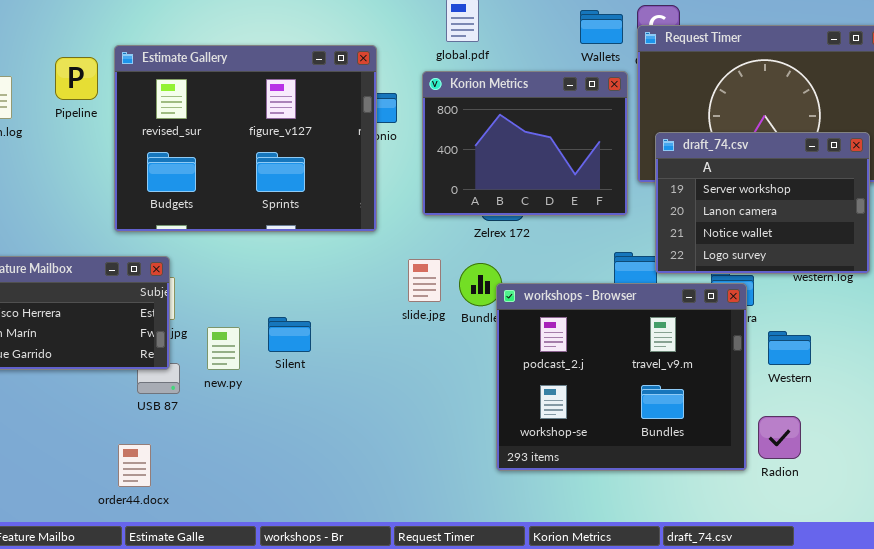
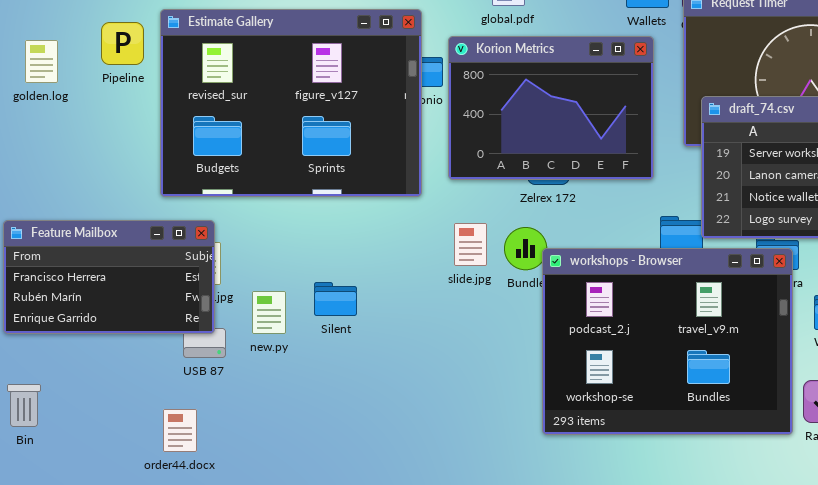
Korion Metrics: [422,71,628,216] -> [448,36,654,180], moved

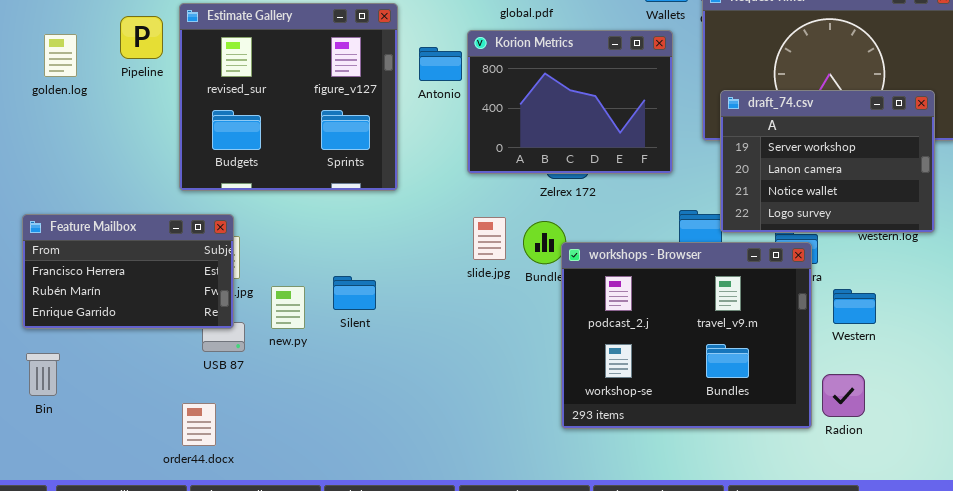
Estimate Gallery: [160,9,422,197] -> [179,3,398,191], resized
Bin: [7,384,41,427] -> [26,353,60,396], moved

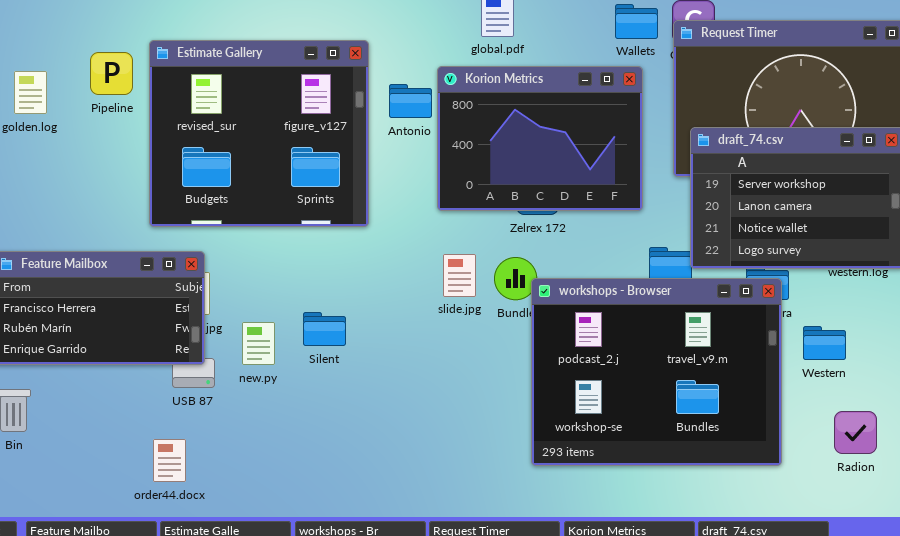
Radion: [822,374,865,417] -> [834,411,877,454], moved

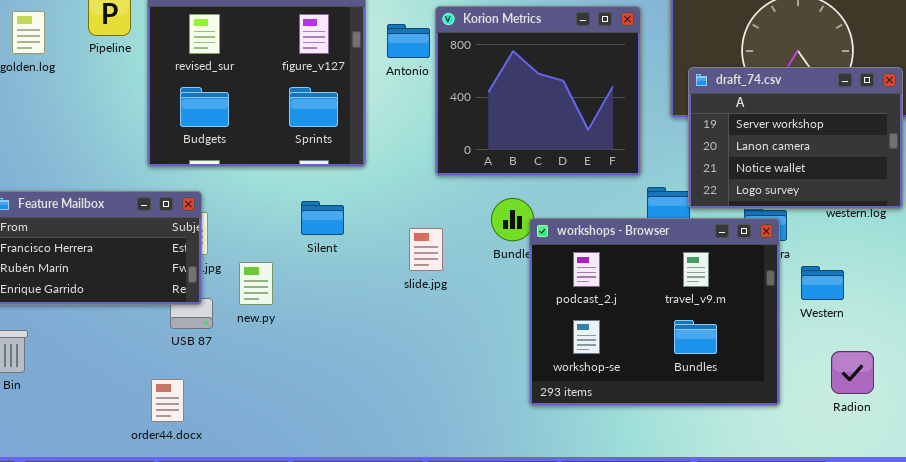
Korion Metrics: [437,66,643,211] -> [435,6,641,176], resized
slide.jpg: [443,254,476,297] -> [409,228,443,271], moved
Silent: [303,312,346,346] -> [301,201,344,235], moved

